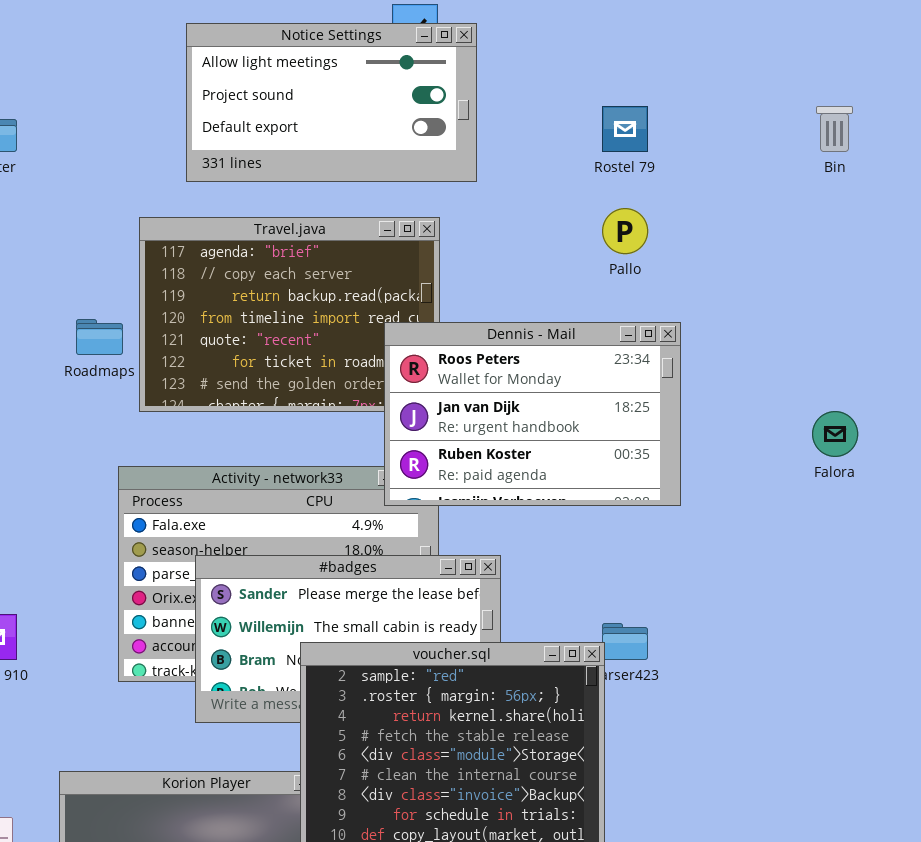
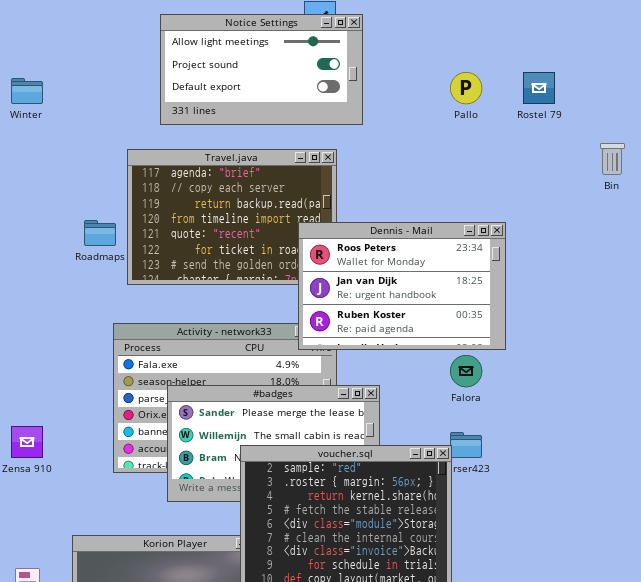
Rostel 79: [602,106,648,152] -> [523,72,555,104], moved
Bin: [816,106,853,152] -> [600,143,625,175], moved
Pallo: [602,208,648,254] -> [450,72,482,104], moved
Falora: [812,411,858,457] -> [450,355,482,387], moved

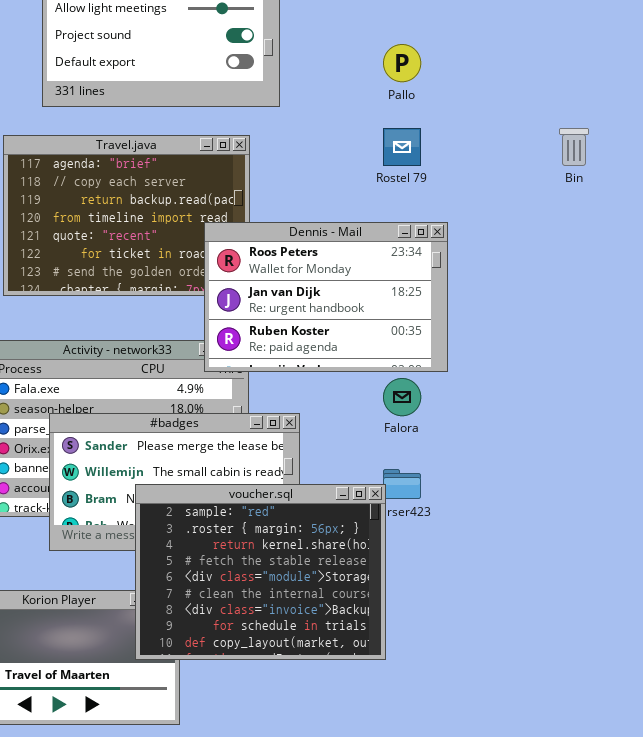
Rostel 79: [523,72,555,104] -> [383,128,421,166], moved

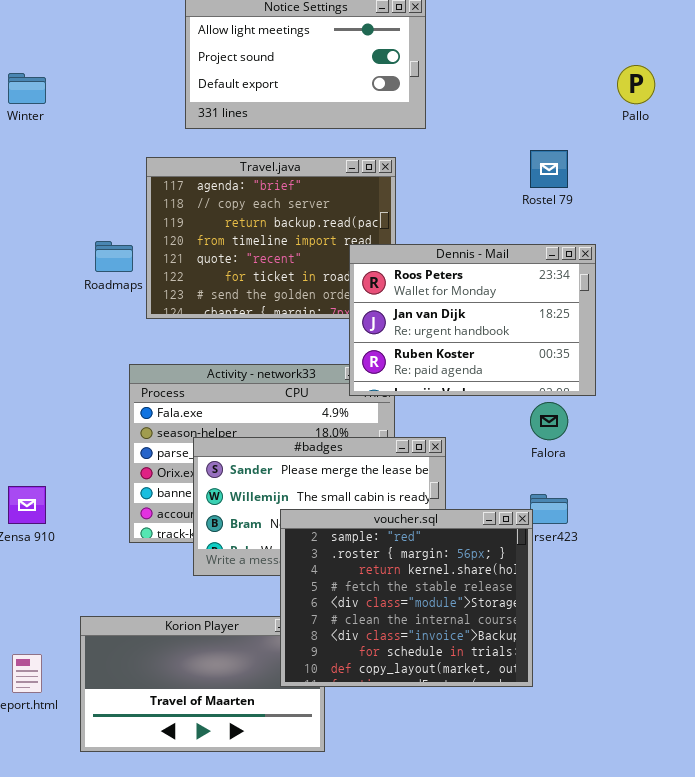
Pallo: [383,44,421,82] -> [617,65,655,104], moved

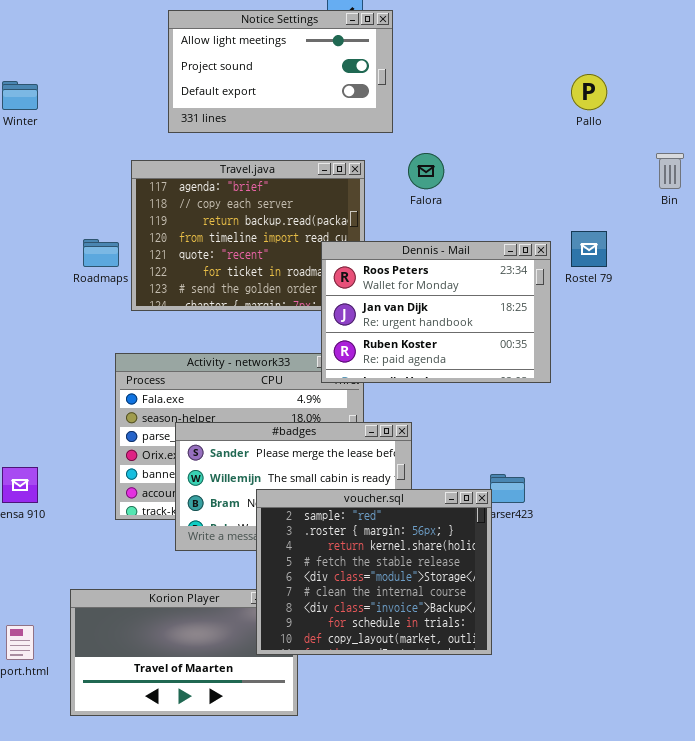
Rostel 79: [530,150,568,188] -> [571,231,607,267], moved
Falora: [530,402,568,440] -> [408,153,444,189], moved

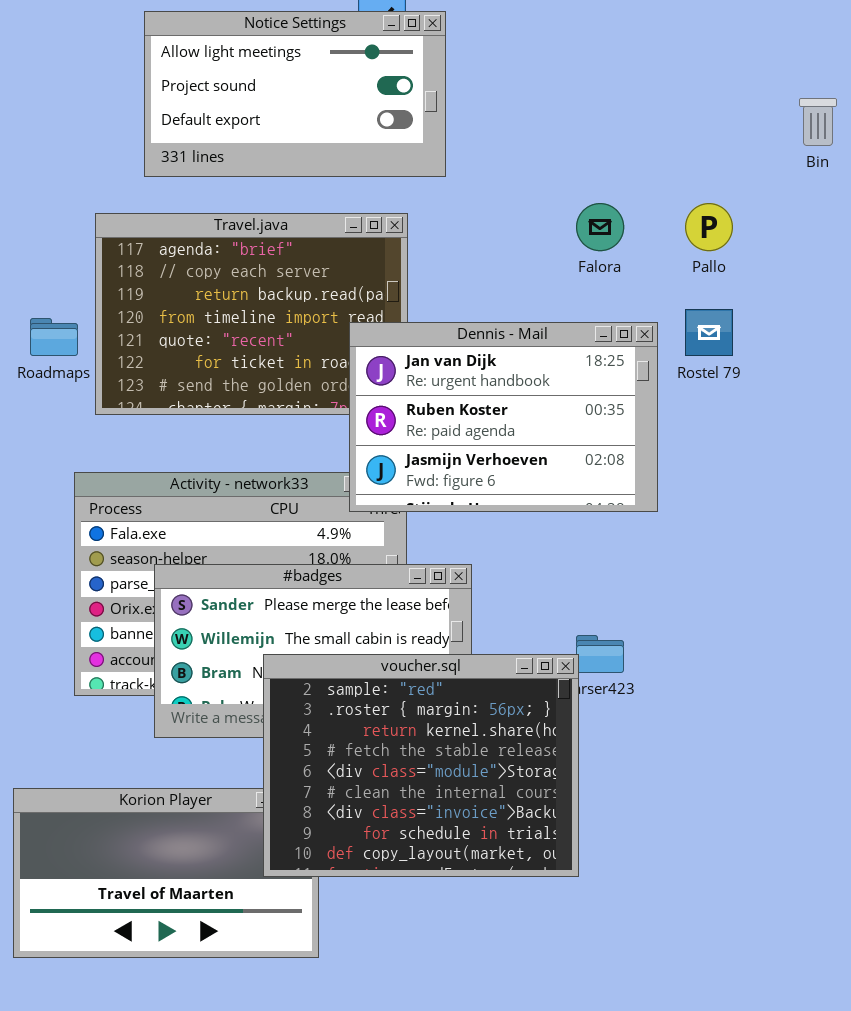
Pallo: [571,74,607,110] -> [685,203,733,251], moved
Falora: [408,153,444,189] -> [576,203,624,251], moved
Bin: [656,153,684,189] -> [799,98,837,146], moved
Dennis - Mail: [321,241,551,383] -> [349,322,658,512], scrolled down 1 row

